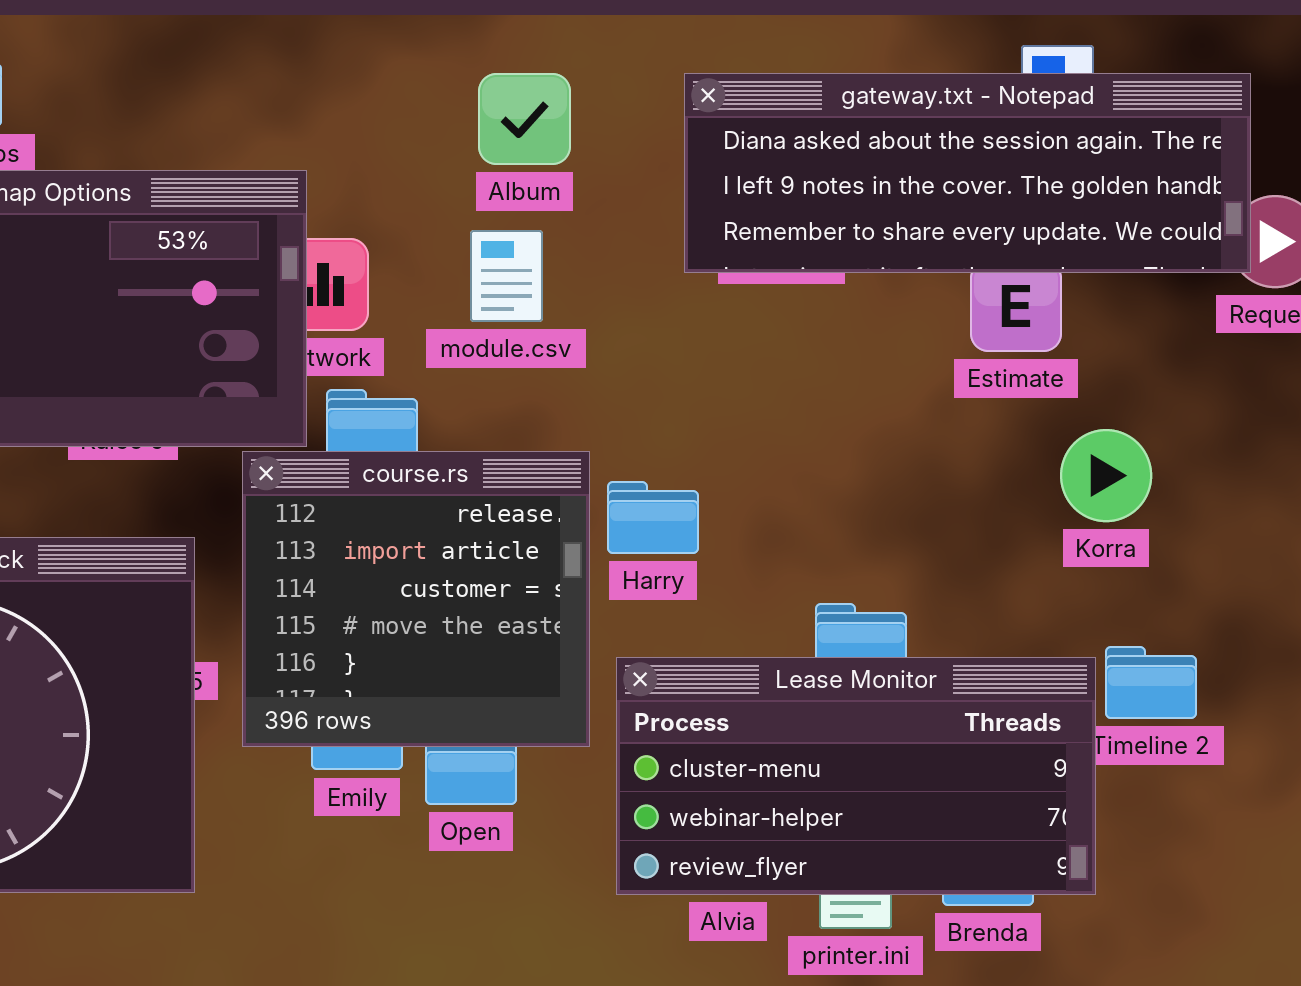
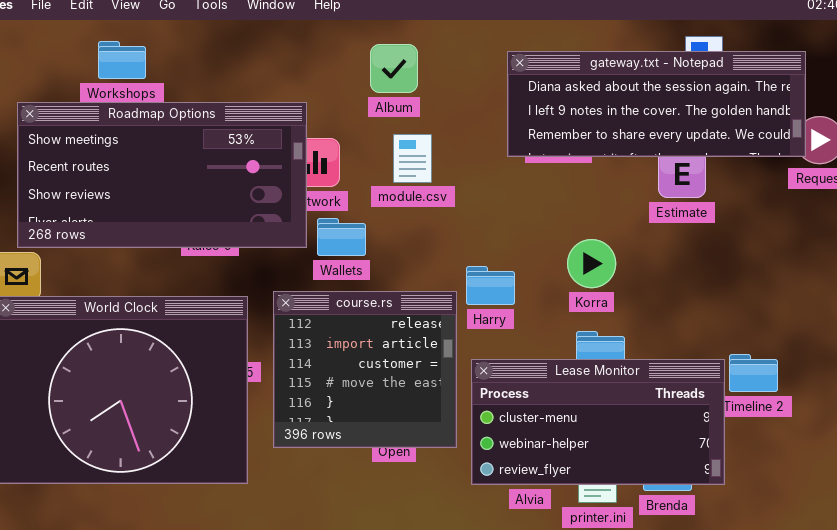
Album: [478,73,571,165] -> [370,44,418,93], moved
Korra: [1060,429,1152,522] -> [567,239,616,288], moved
course.rs: [242,451,590,747] -> [273,291,457,448], moved

